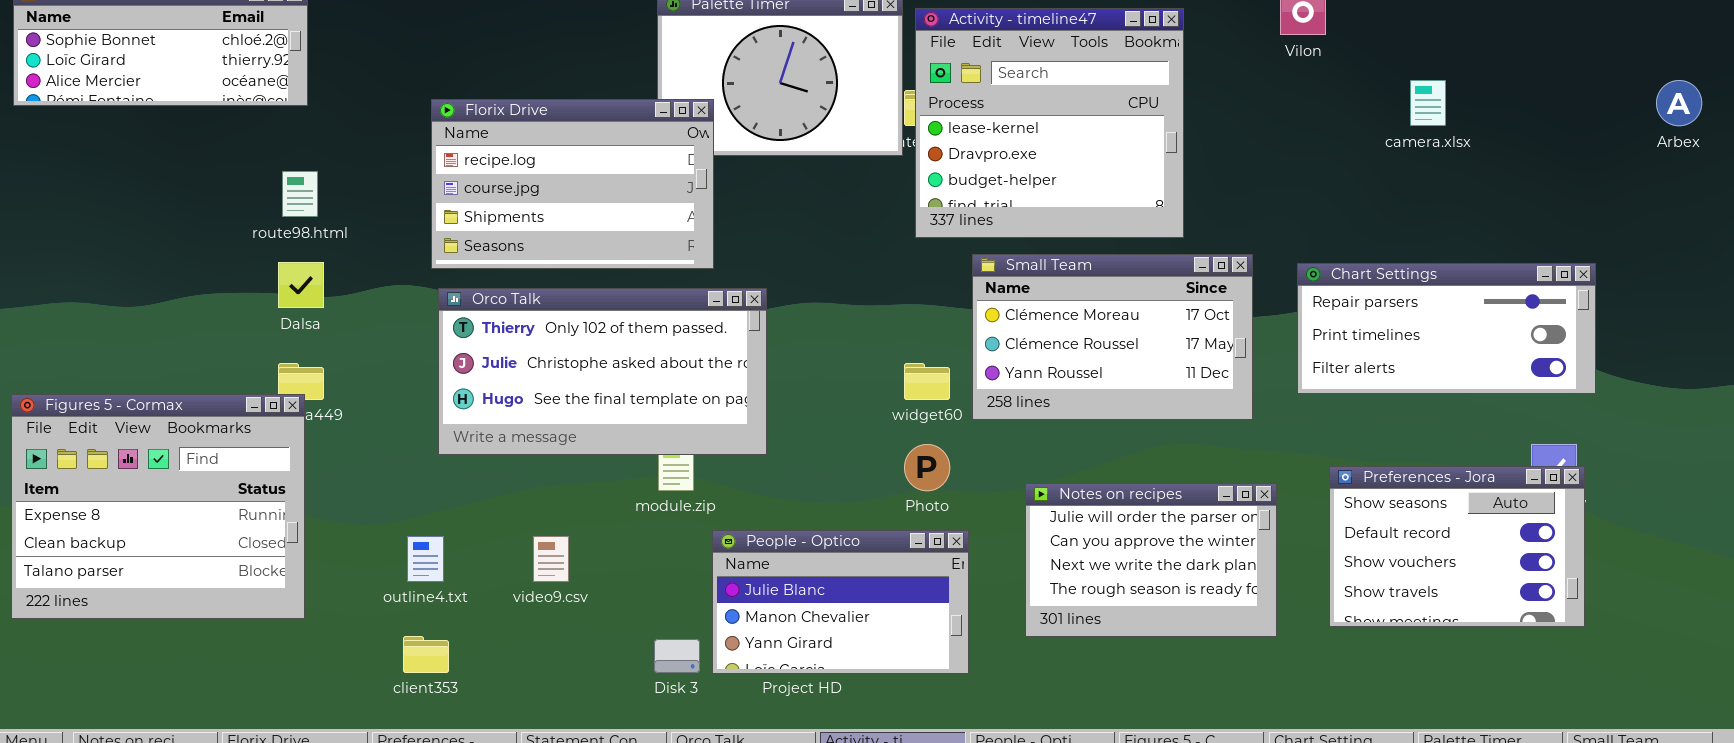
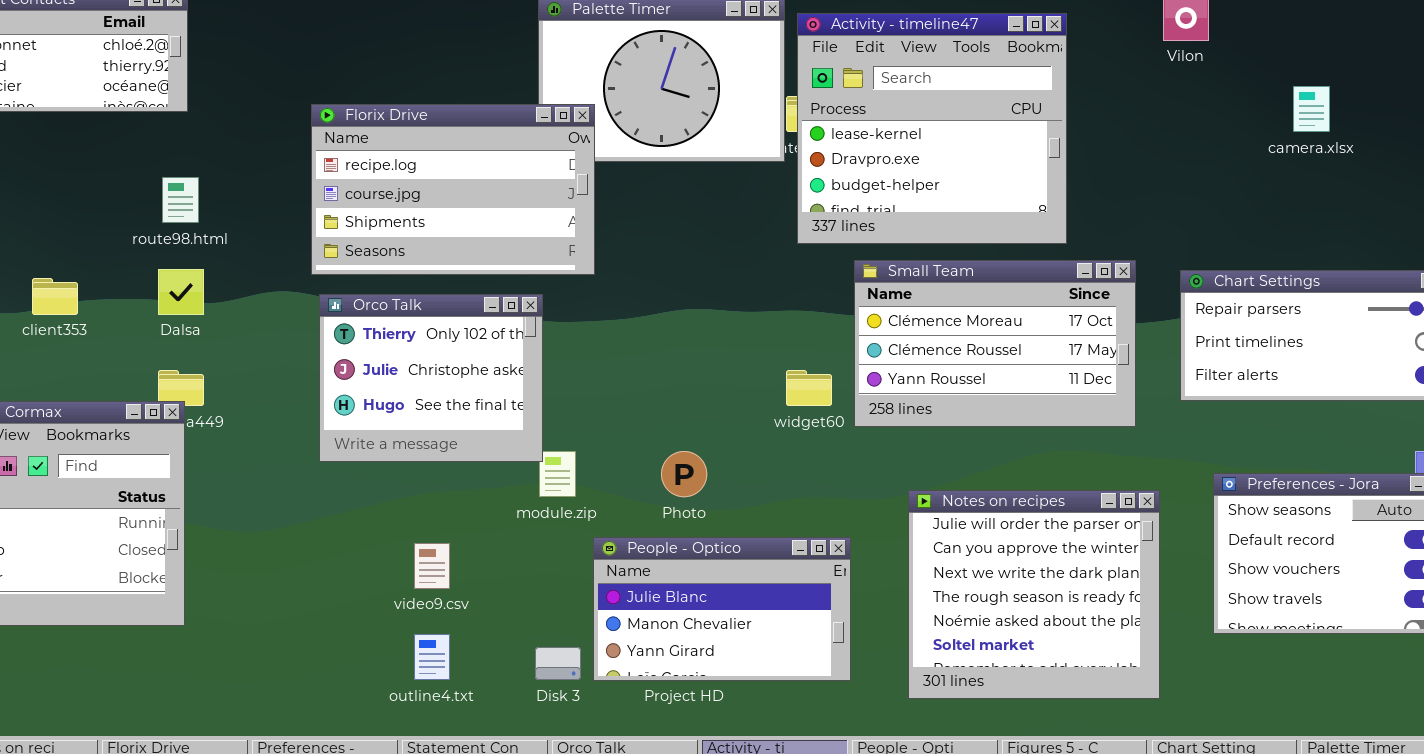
Orco Talk: [438,288,767,455] -> [319,294,543,462], resized
Photo: [904,444,950,491] -> [661,451,707,497], moved
Notes on recipes: [1025,483,1277,637] -> [908,490,1160,699], resized
outline4.txt: [407,536,444,582] -> [414,634,450,680], moved
client353: [403,636,449,673] -> [32,278,78,315], moved

